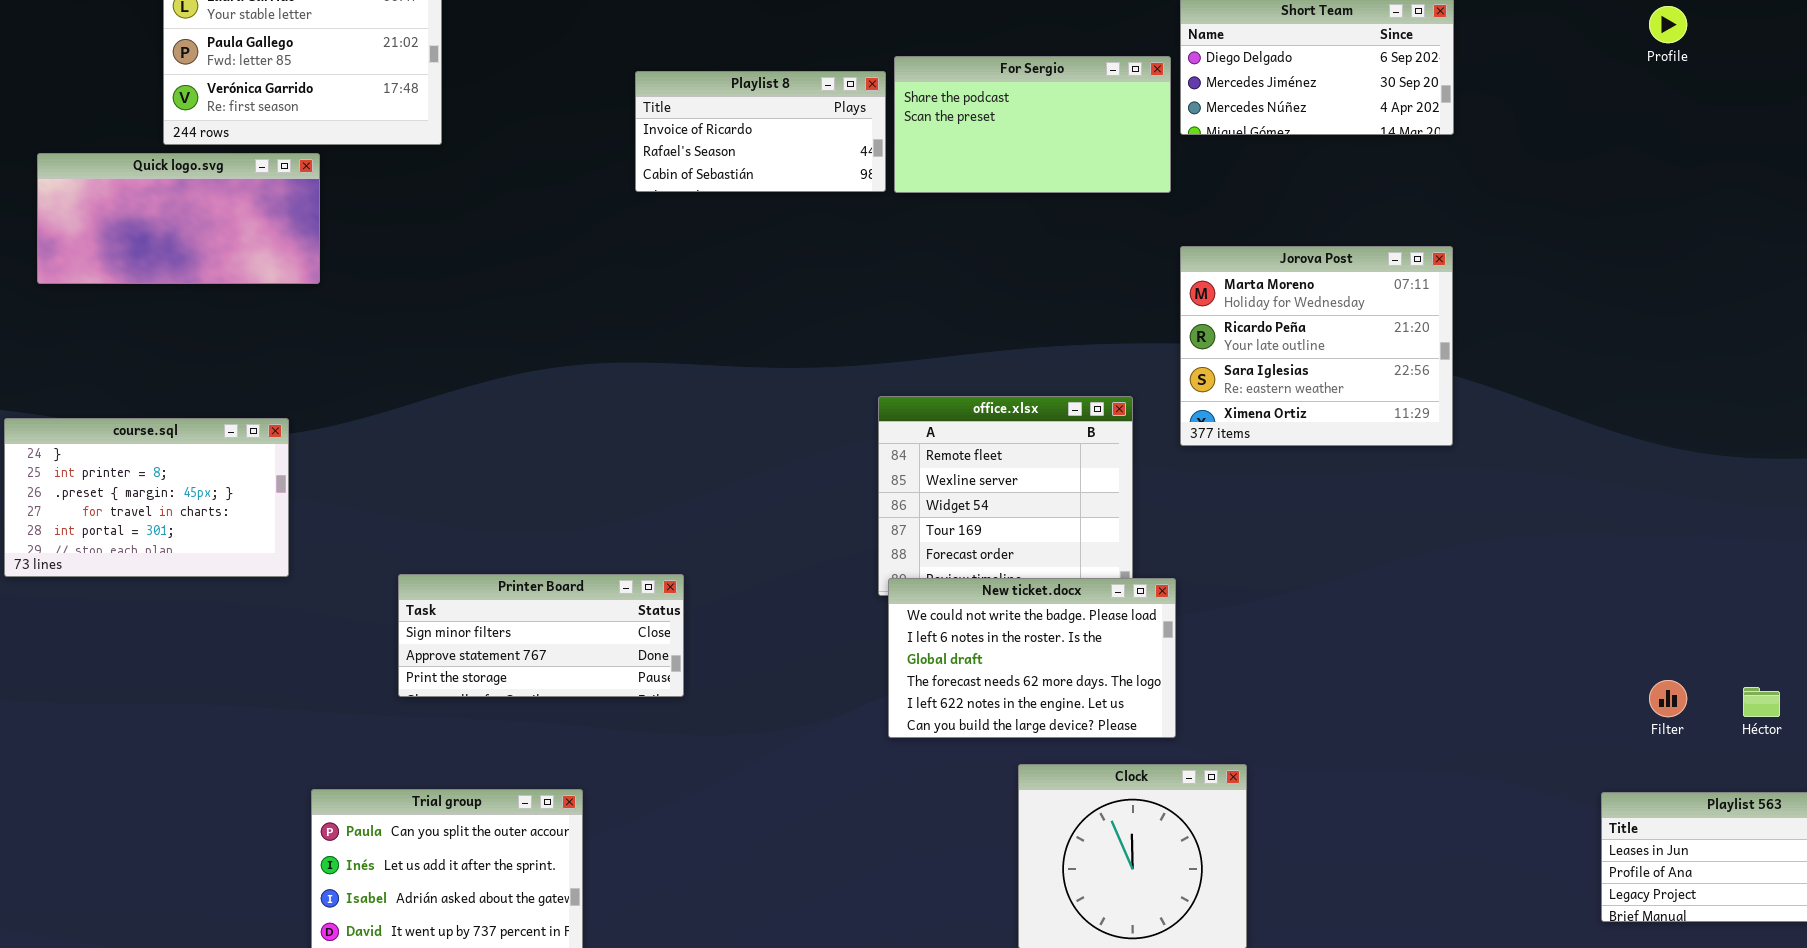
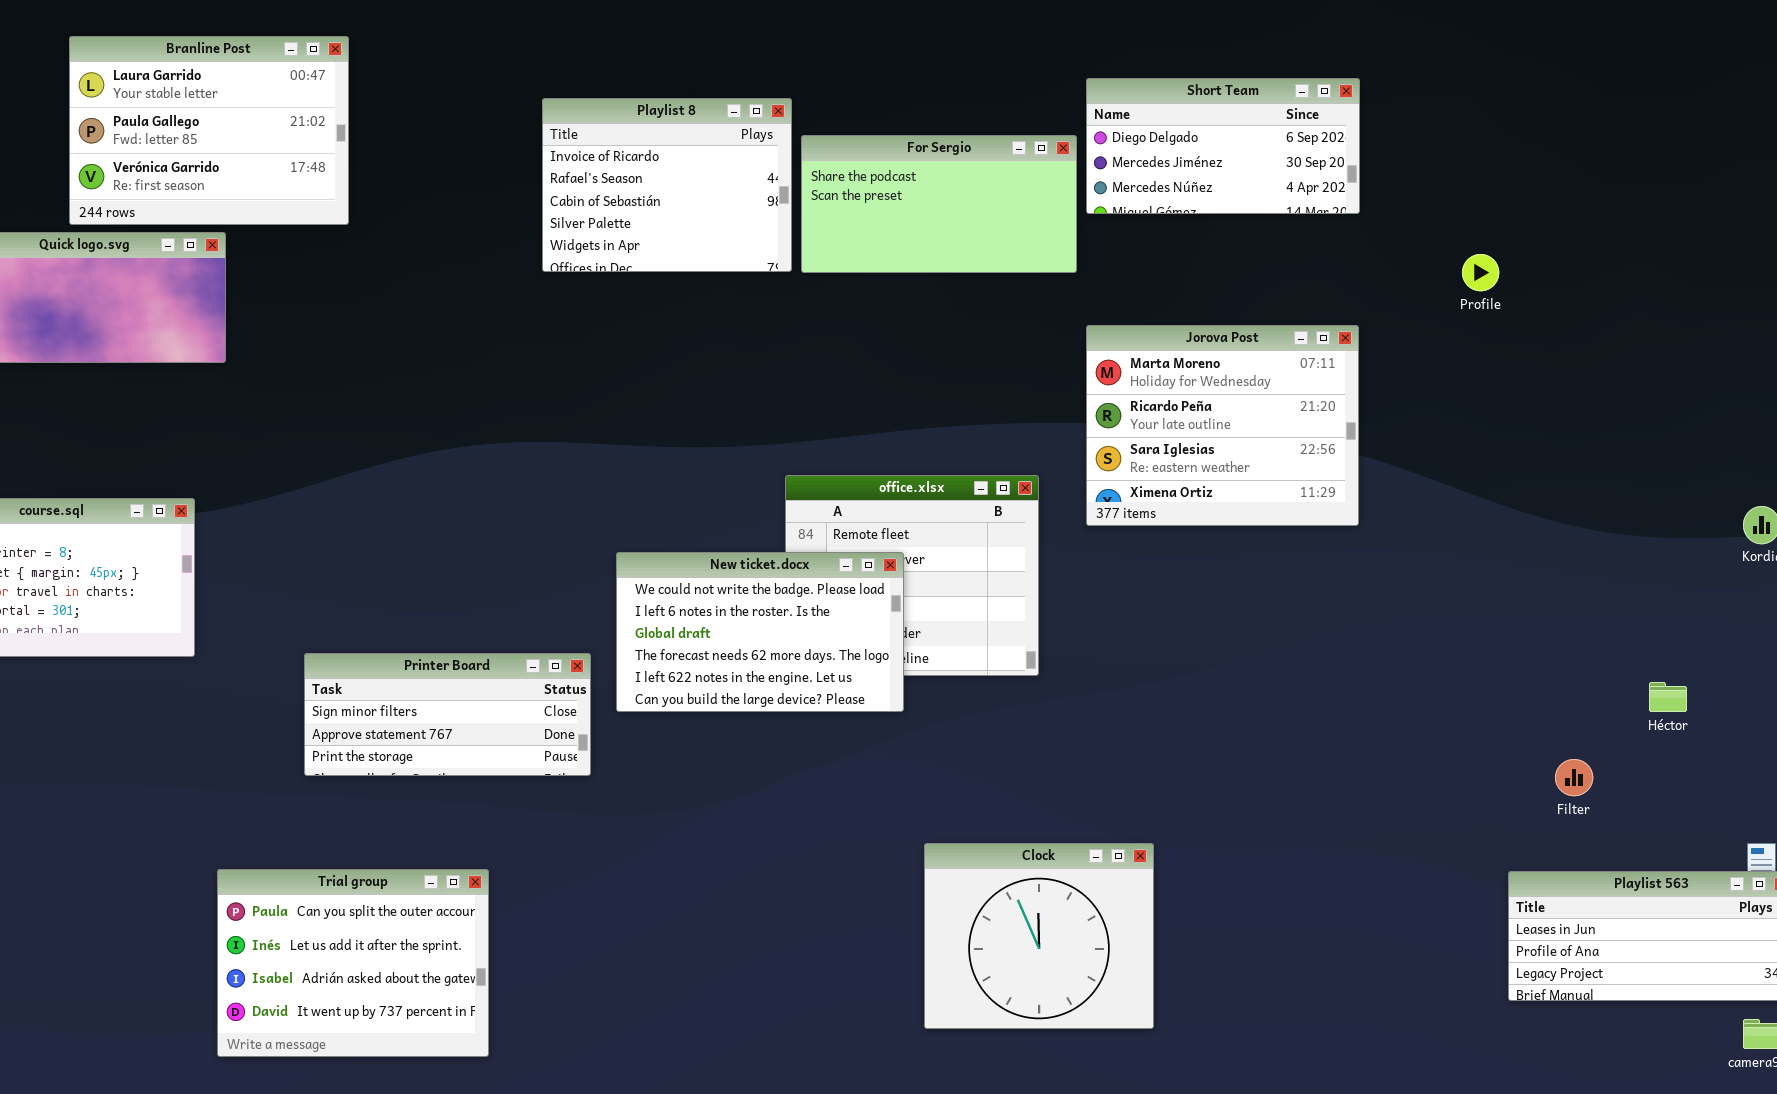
Profile: [1649,6,1687,43] -> [1462,254,1499,291], moved
Playlist 8: [635,71,886,192] -> [542,98,792,272], resized
New ticket.docx: [888,578,1176,738] -> [616,552,904,712], moved
Héctor: [1743,687,1780,717] -> [1649,682,1687,712], moved

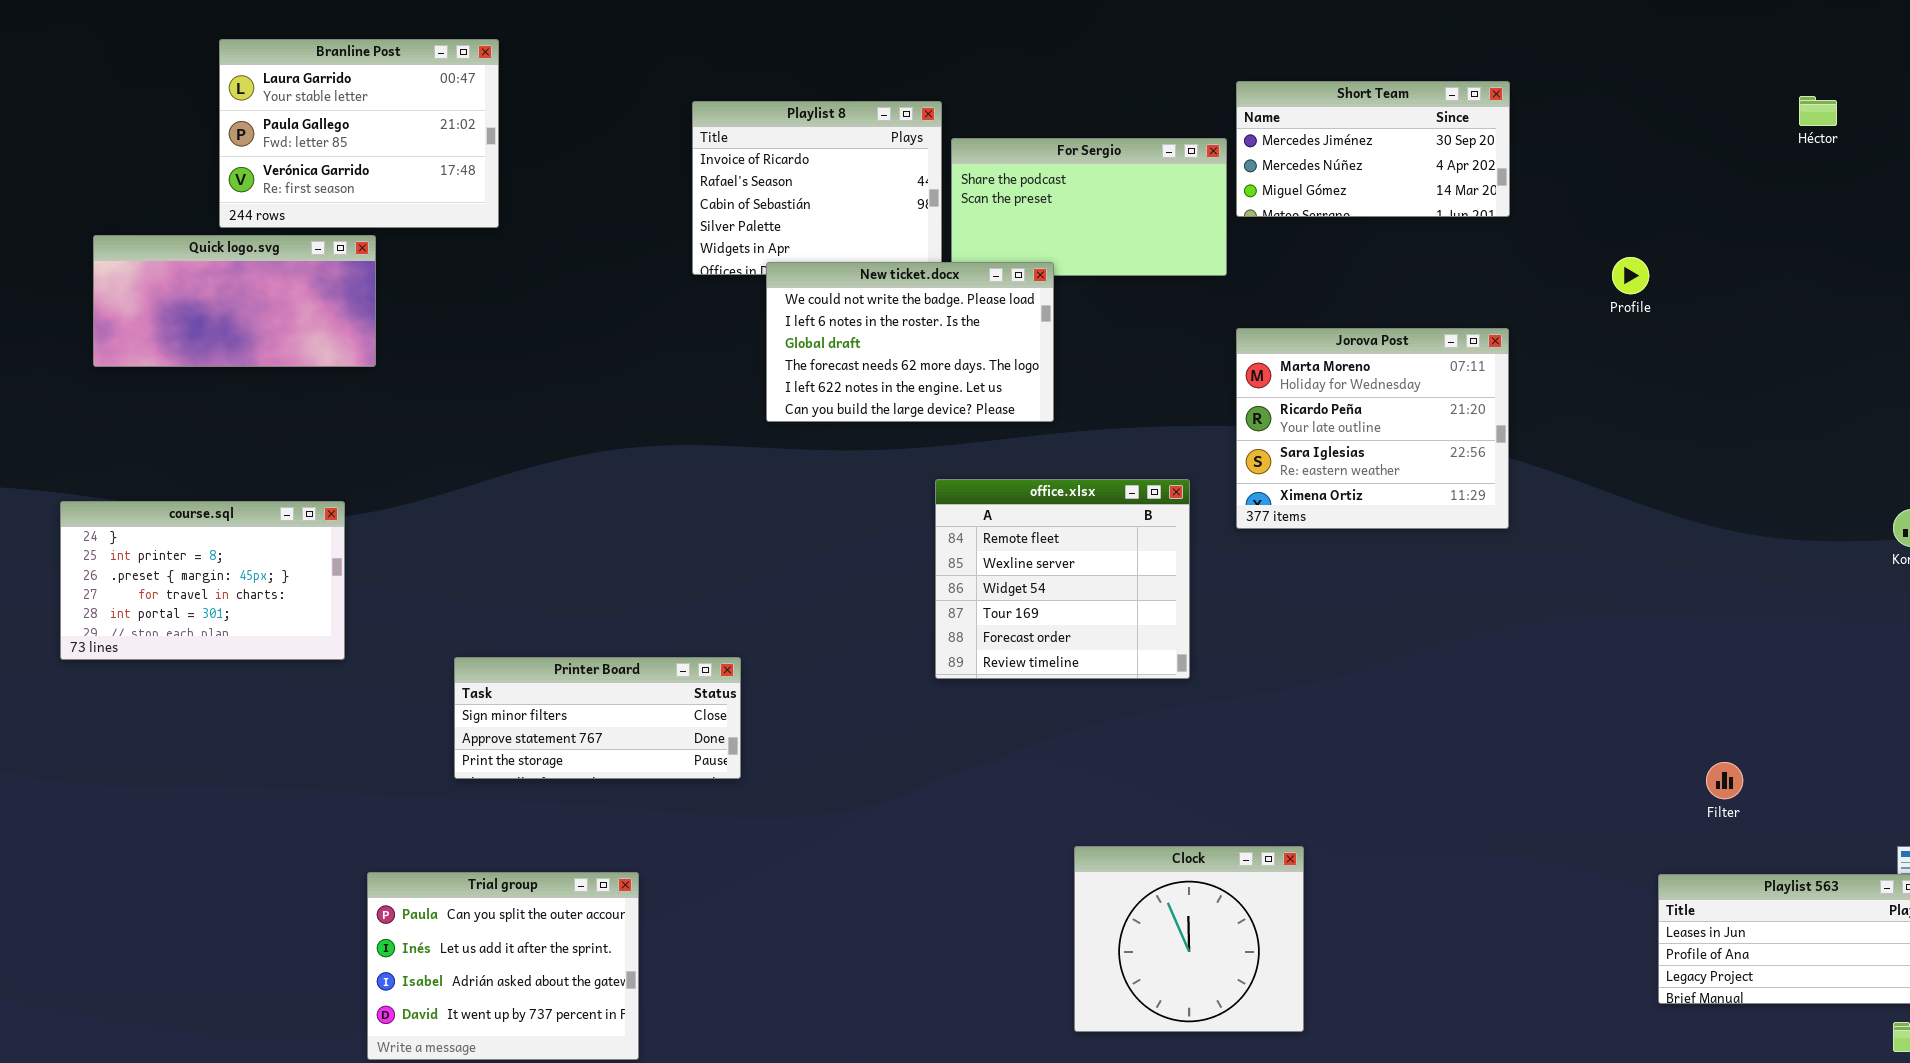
Short Team: [1086,78,1360,214] -> [1236,81,1510,217], scrolled down 1 row
New ticket.docx: [616,552,904,712] -> [766,262,1054,422], moved
Héctor: [1649,682,1687,712] -> [1799,96,1837,126], moved

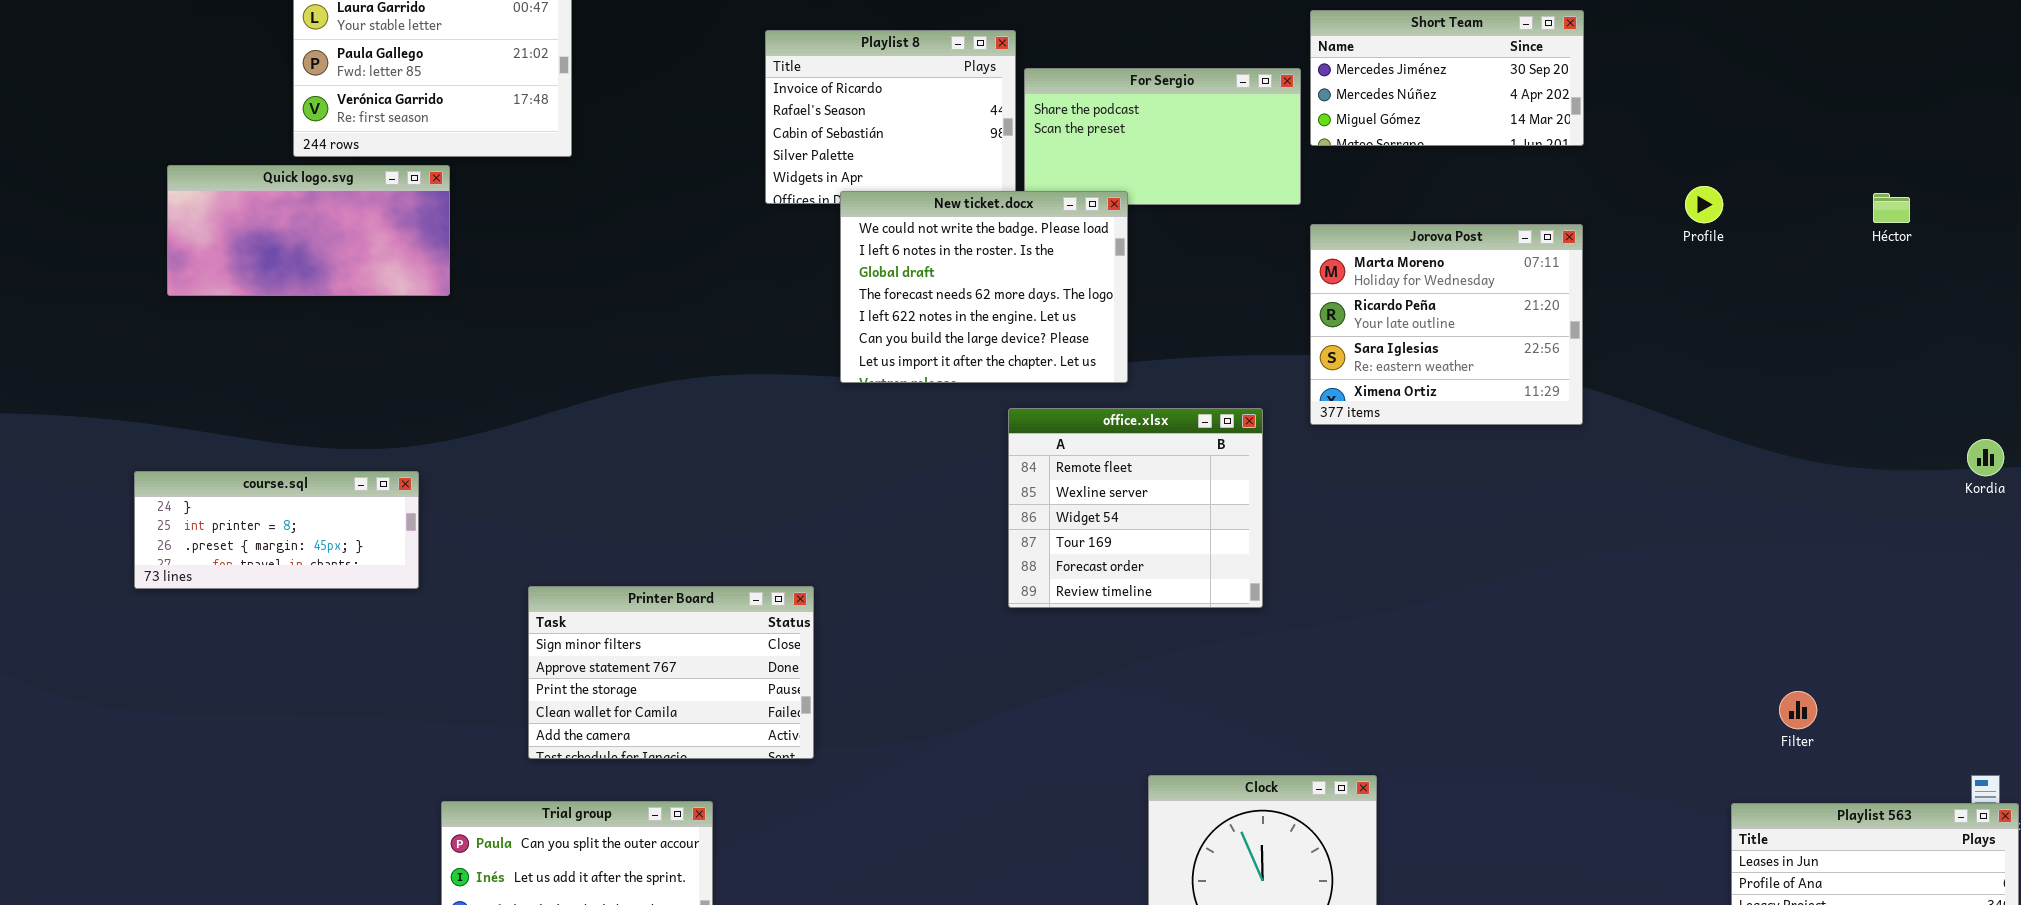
Héctor: [1799,96,1837,126] -> [1873,193,1910,223], moved
New ticket.docx: [766,262,1054,422] -> [840,191,1128,383], resized
Jorova Post: [1236,328,1509,529] -> [1310,224,1583,425], moved
course.sql: [60,501,345,660] -> [134,471,419,589], resized
Printer Board: [454,657,741,779] -> [528,586,814,759], resized

